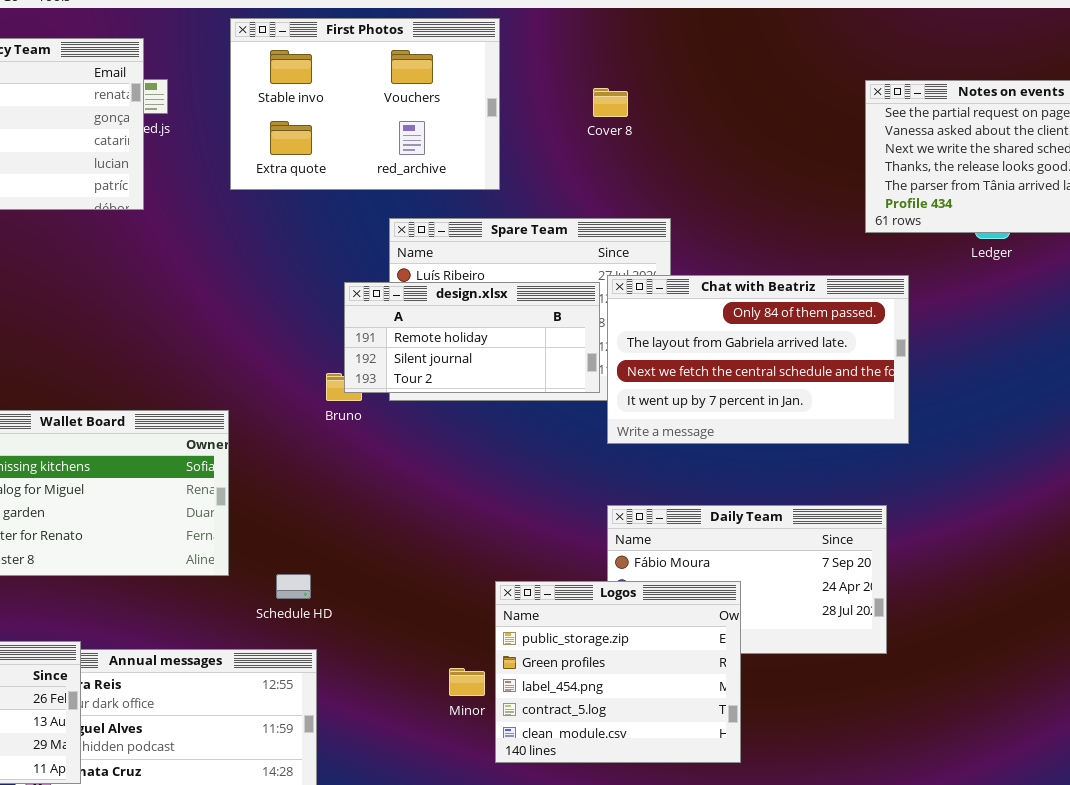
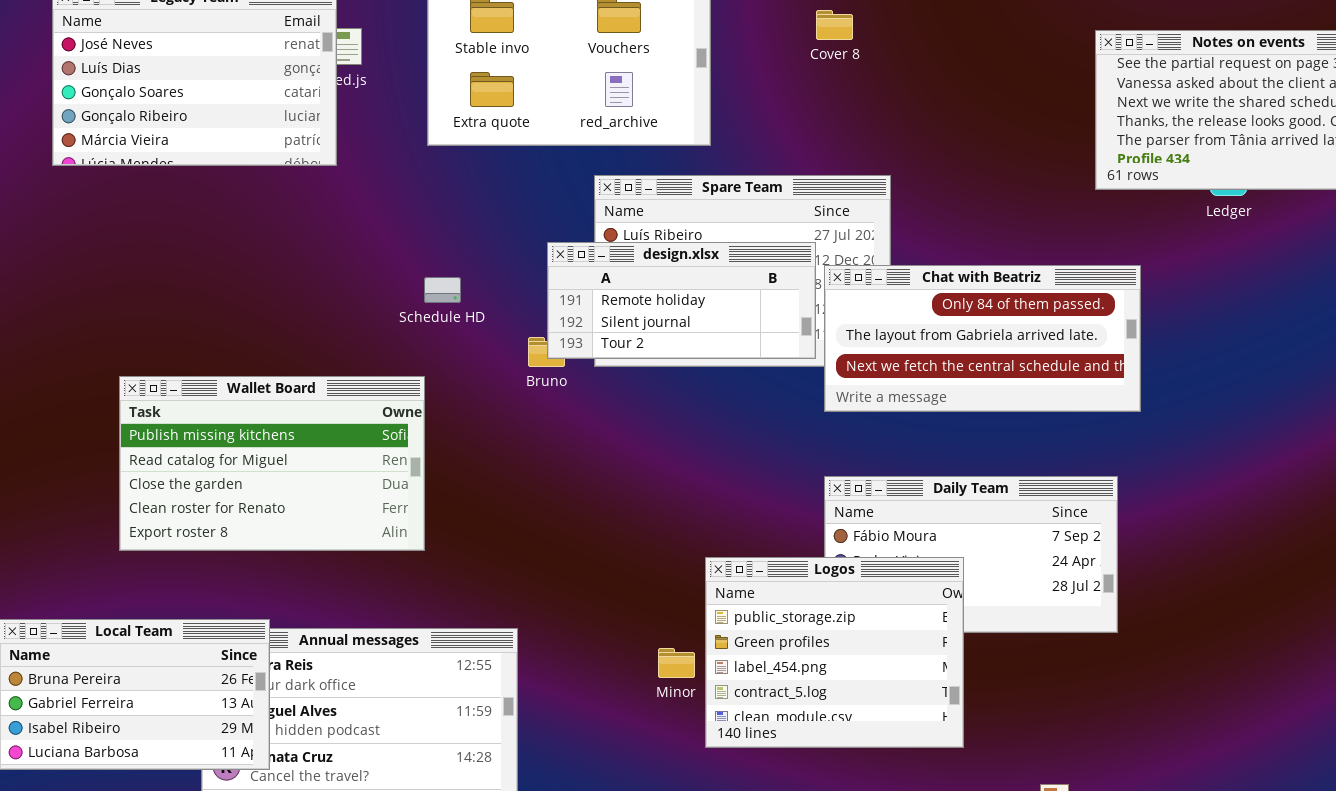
Cover 8: [593,88,628,117] -> [816,10,853,40], moved
Chat with Beatriz: [607,275,909,444] -> [824,265,1141,412], resized
Schedule HD: [276,574,311,599] -> [424,277,461,303], moved

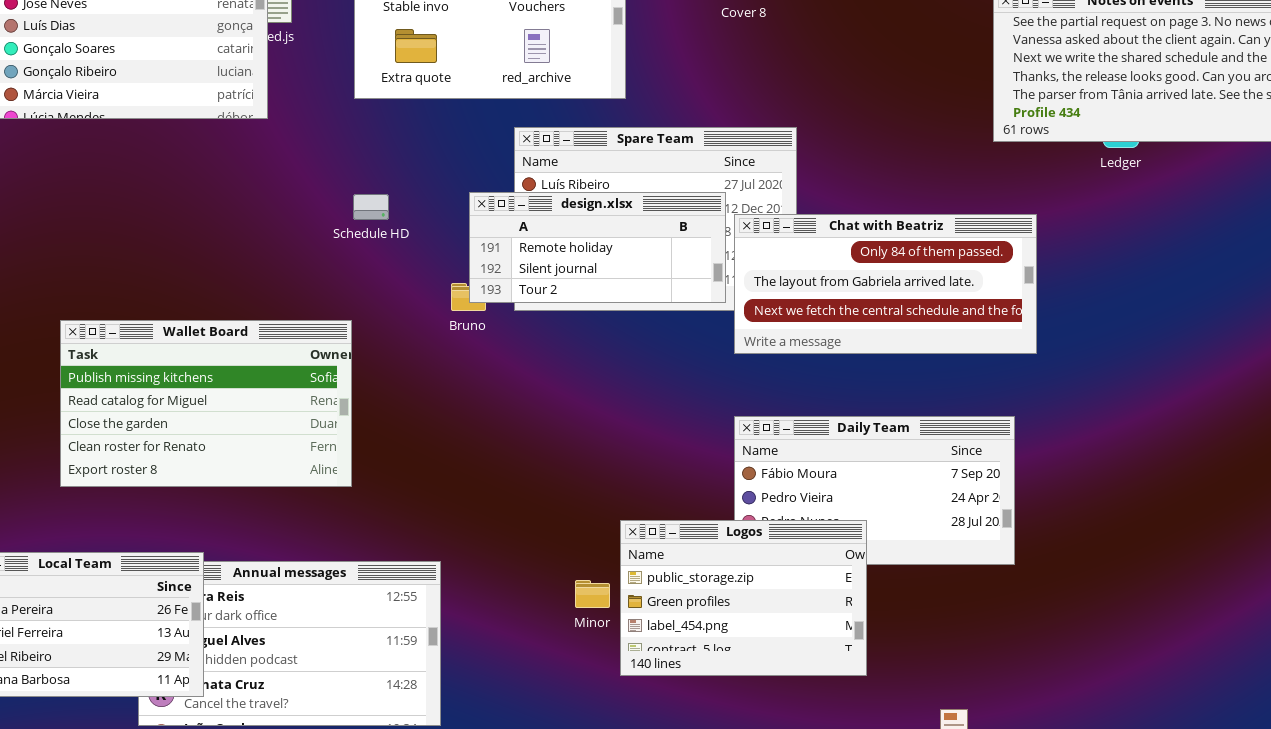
Schedule HD: [424,277,461,303] -> [353,194,389,220], moved
Logos: [705,557,964,748] -> [620,520,867,676], resized

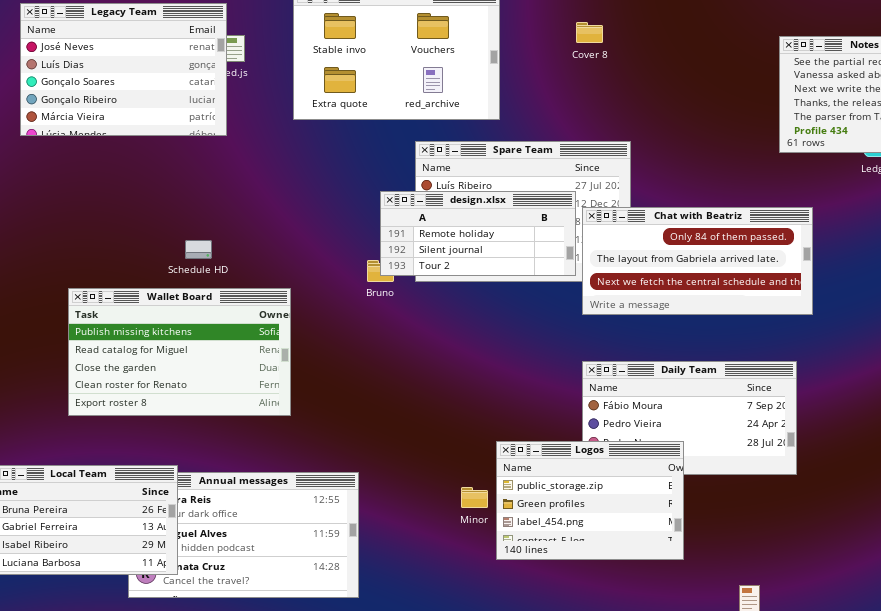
Schedule HD: [353,194,389,220] -> [185,240,212,259], moved

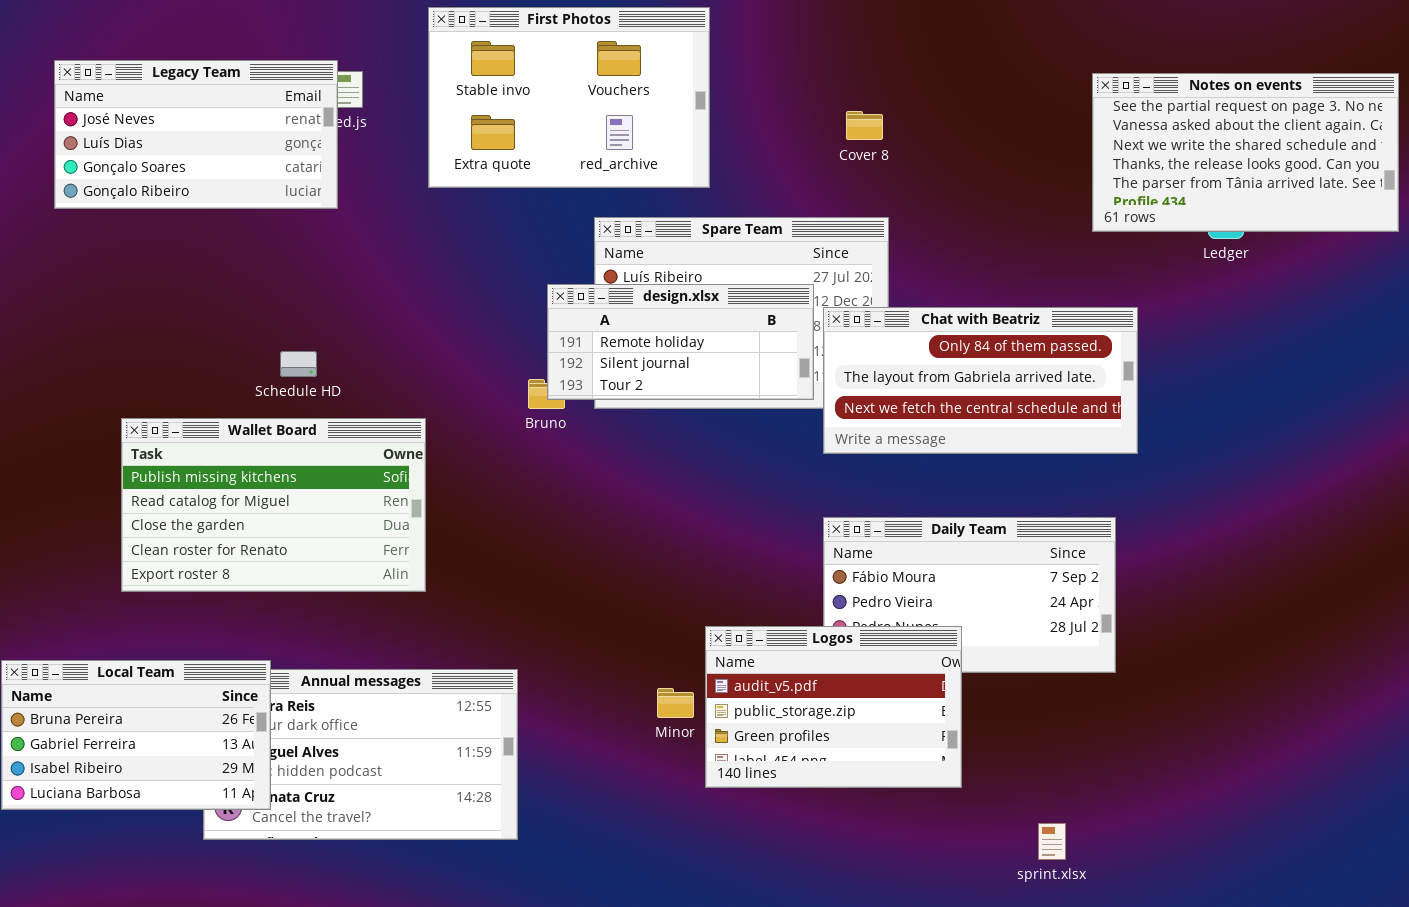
Legacy Team: [20,3,227,136] -> [54,60,338,209], resized
Cover 8: [576,22,603,43] -> [846,111,883,140], moved
Logos: [496,441,684,560] -> [705,626,962,788], scrolled up 1 row

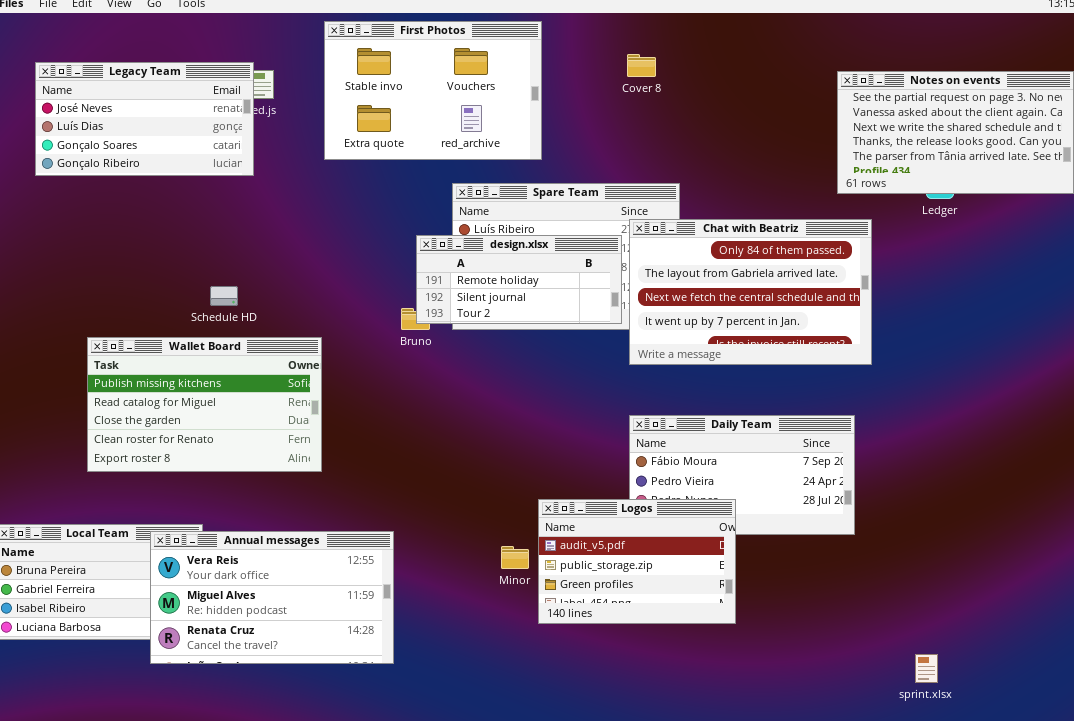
Cover 8: [846,111,883,140] -> [627,54,656,77], moved
Chat with Beatriz: [823,307,1138,454] -> [629,219,872,365], resized
Annual messages: [203,669,518,840] -> [150,531,394,664], raised
sprint.xlsx: [1038,823,1066,860] -> [915,654,938,683], moved

